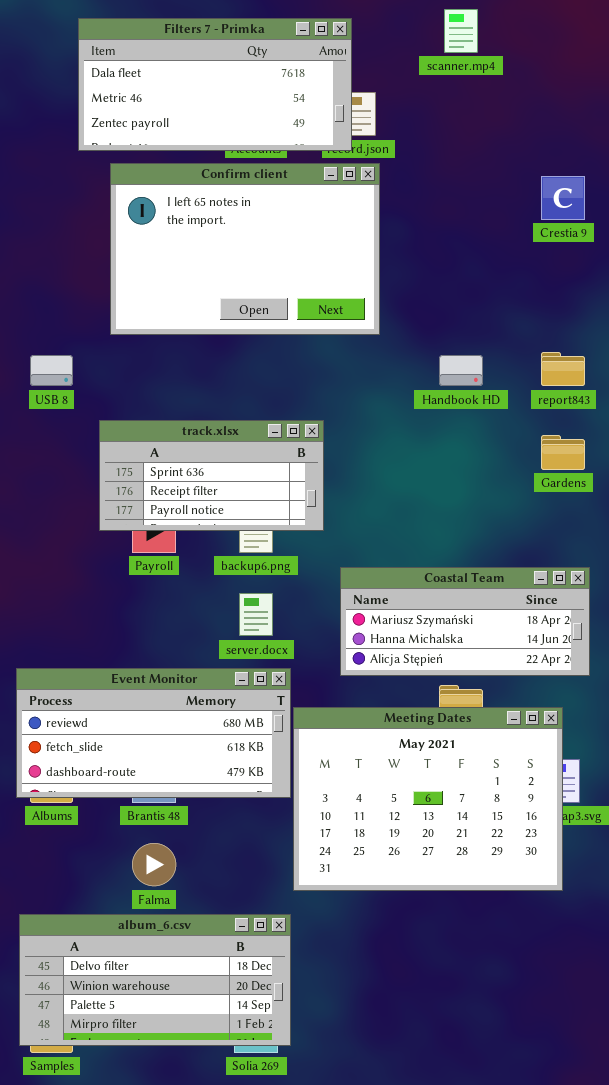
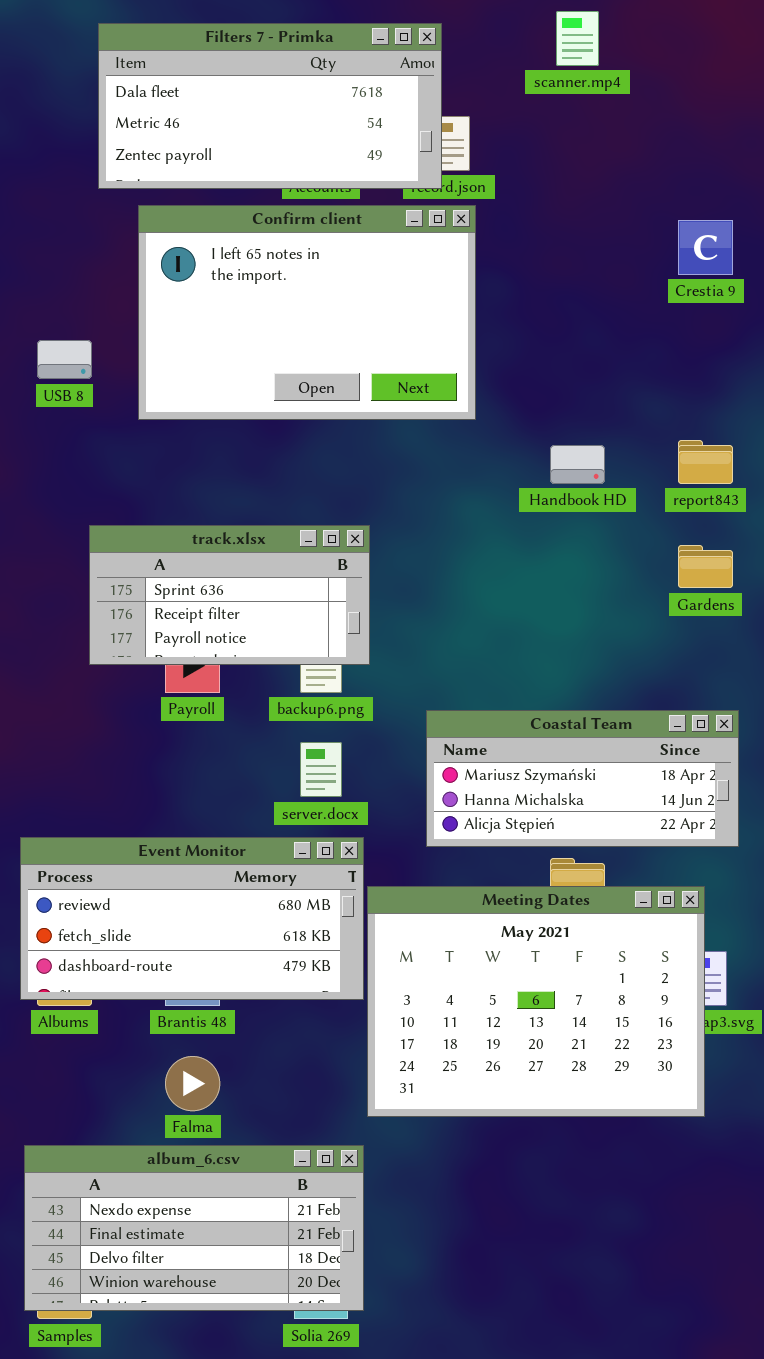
USB 8: [30,355,73,386] -> [37,340,92,379], moved
track.xlsx: [99,420,324,531] -> [89,525,370,665], moved
album_6.csv: [19,914,291,1046] -> [24,1145,364,1311], scrolled up 2 rows

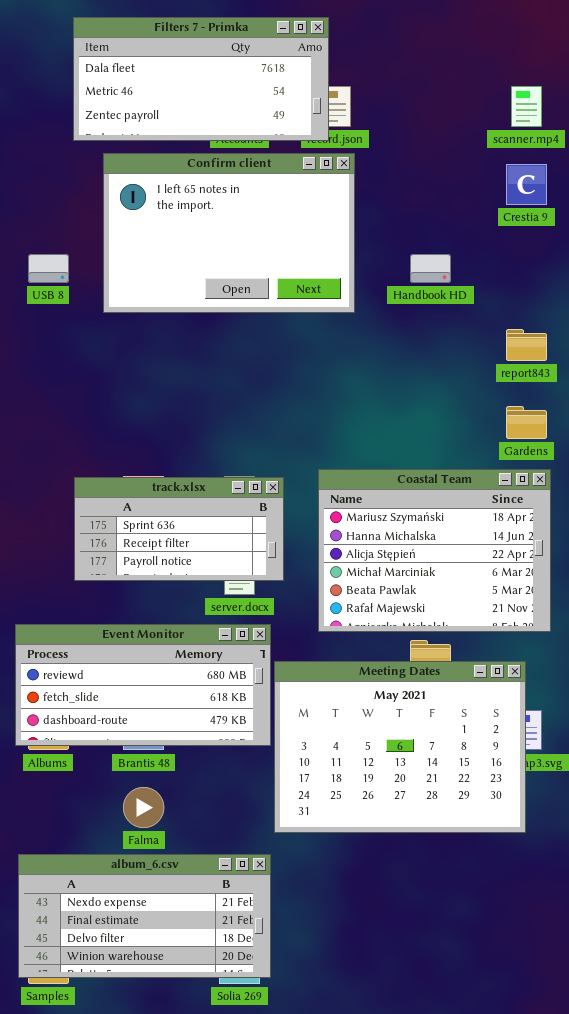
scanner.mp4: [556,11,599,66] -> [511,86,542,127], moved
Handbook HD: [550,445,605,484] -> [410,254,451,283], moved
track.xlsx: [89,525,370,665] -> [74,477,284,581], moved
Coastal Team: [426,710,739,847] -> [318,469,551,632], resized

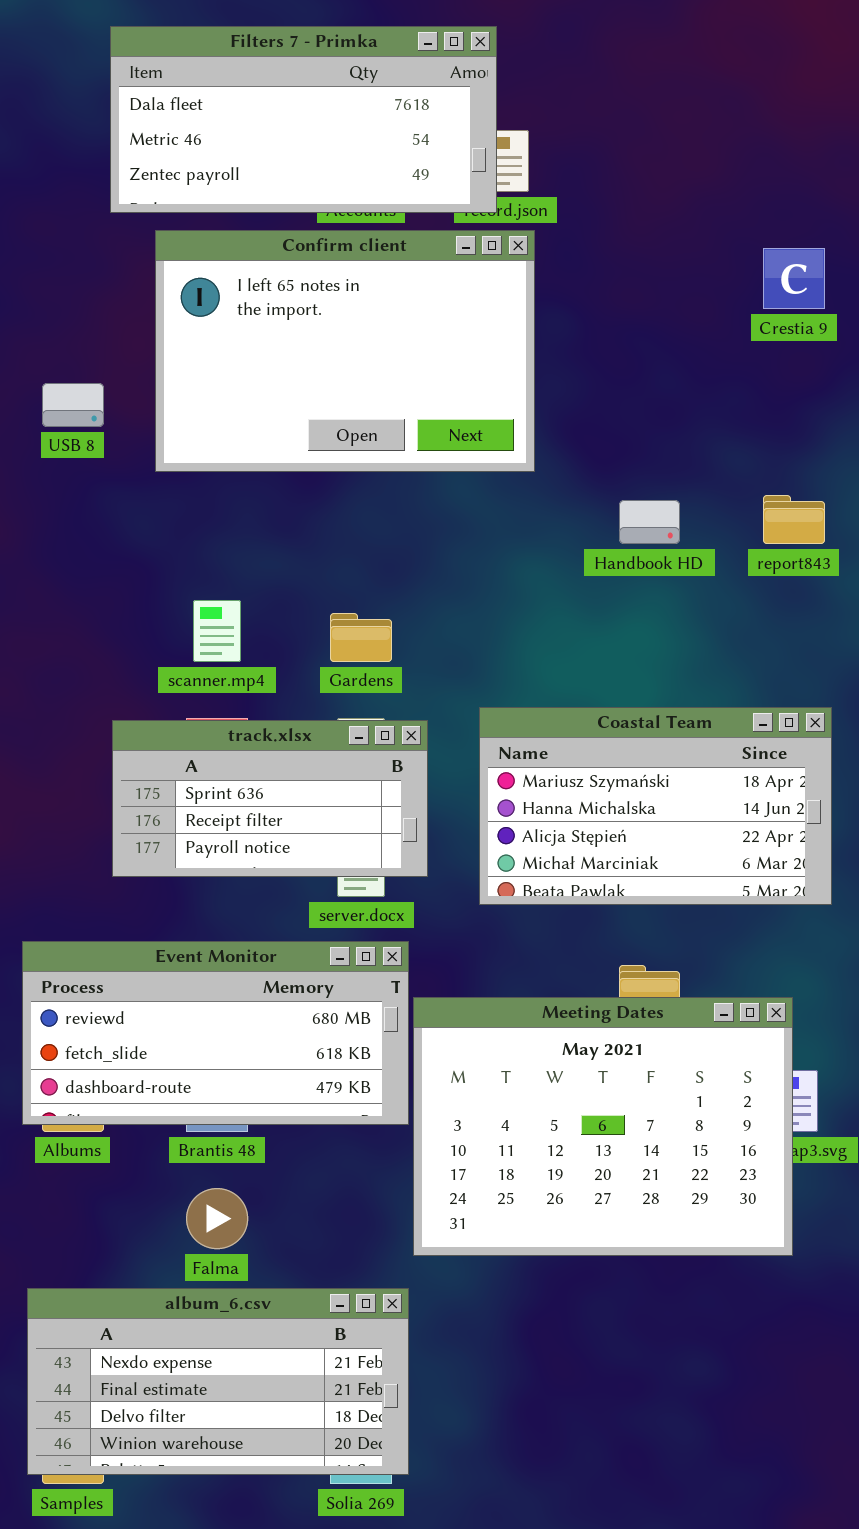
scanner.mp4: [511,86,542,127] -> [193,600,241,662], moved
Handbook HD: [410,254,451,283] -> [619,500,680,544], moved
Gardens: [506,406,547,439] -> [330,613,392,662], moved
Coastal Team: [318,469,551,632] -> [479,707,832,905], resized

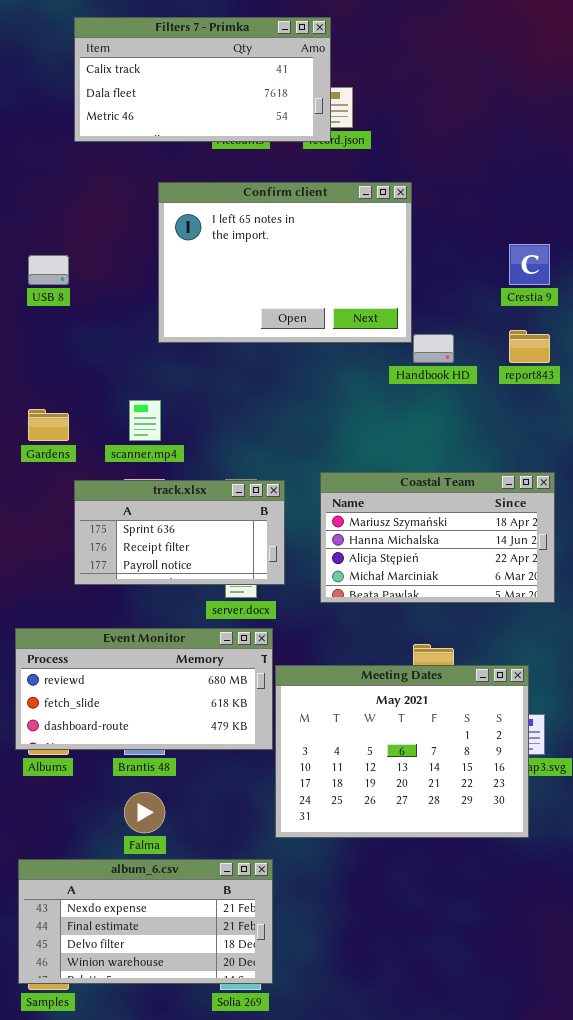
Filters 7 - Primka: [110,26,497,213] -> [74,17,331,142], scrolled up 1 row
Confirm client: [155,230,535,472] -> [158,182,412,343], moved
Crestia 9: [763,248,825,309] -> [509,244,550,285], moved
Gardens: [330,613,392,662] -> [28,409,69,441], moved

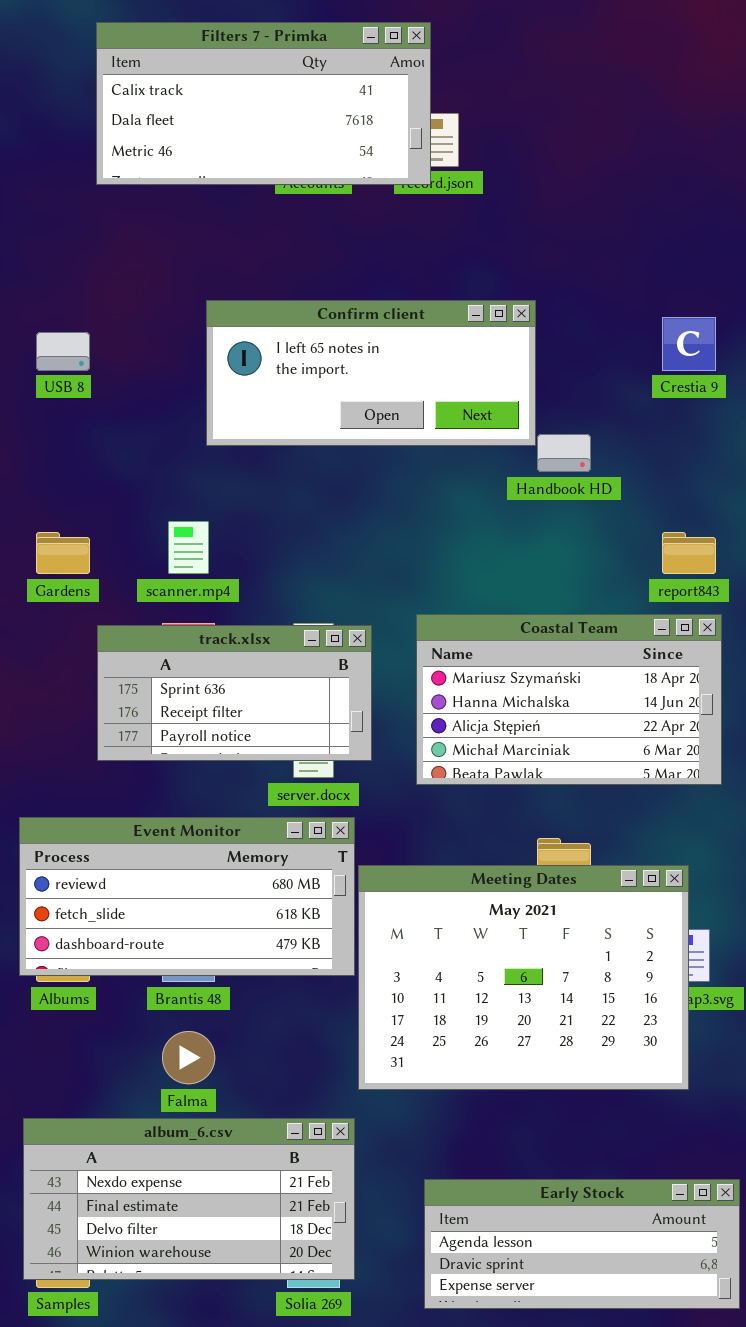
Confirm client: [158,182,412,343] -> [206,300,536,446], resized
report843: [509,330,550,363] -> [662,532,716,574], moved
Early Stock: none -> [424,1179,740,1309], opened

